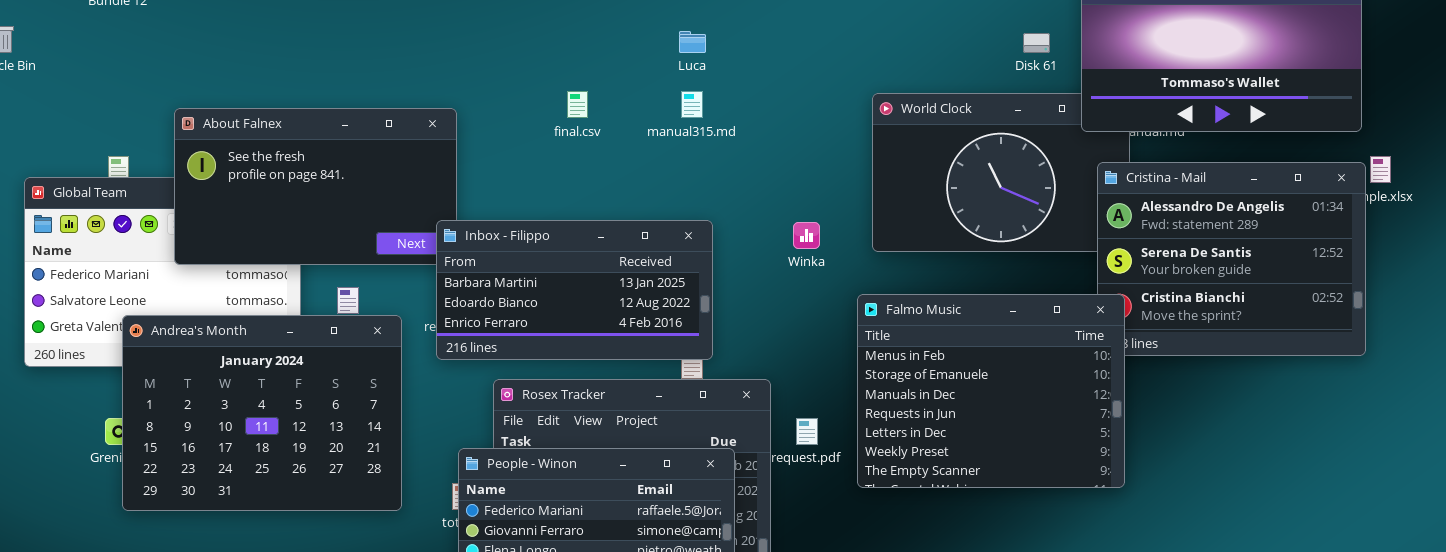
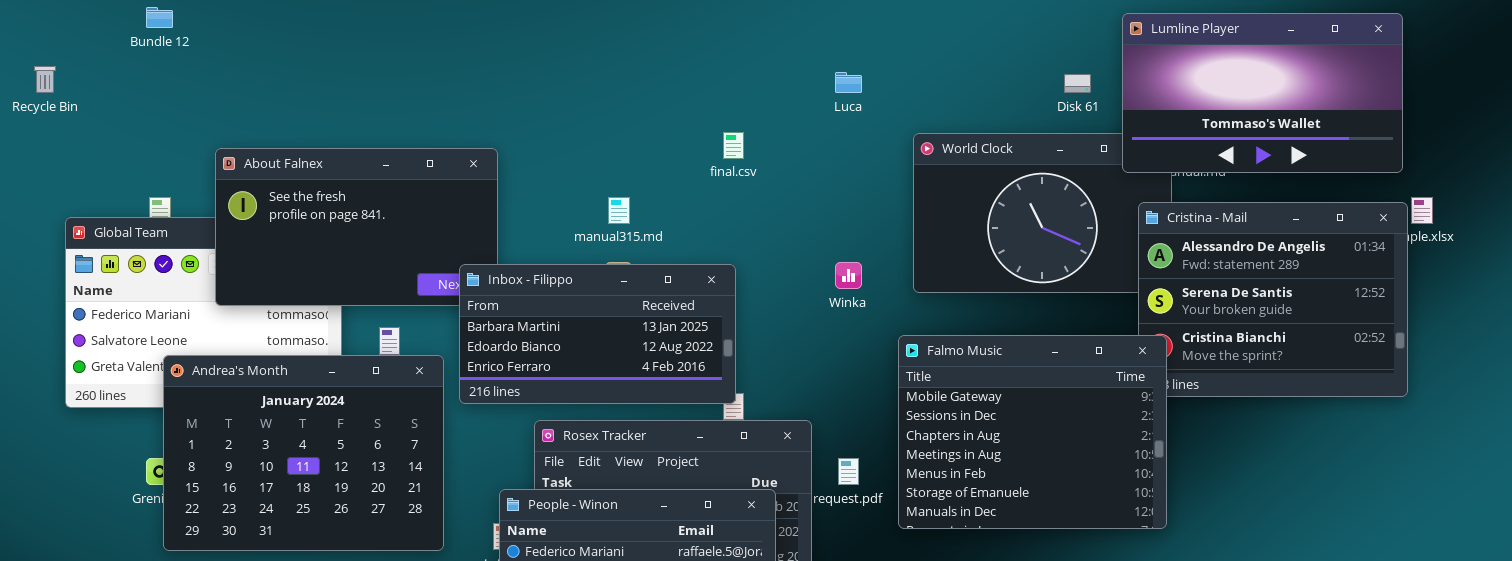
Luca: [679,31,706,53] -> [835,72,862,93], moved
final.csv: [567,91,588,118] -> [723,132,744,159], moved
manual315.md: [681,91,703,118] -> [608,197,630,224], moved
Inbox - Filippo: [436,220,713,360] -> [459,264,736,404], moved
Falmo Music: [857,294,1125,488] -> [898,335,1167,529], scrolled up 4 rows

